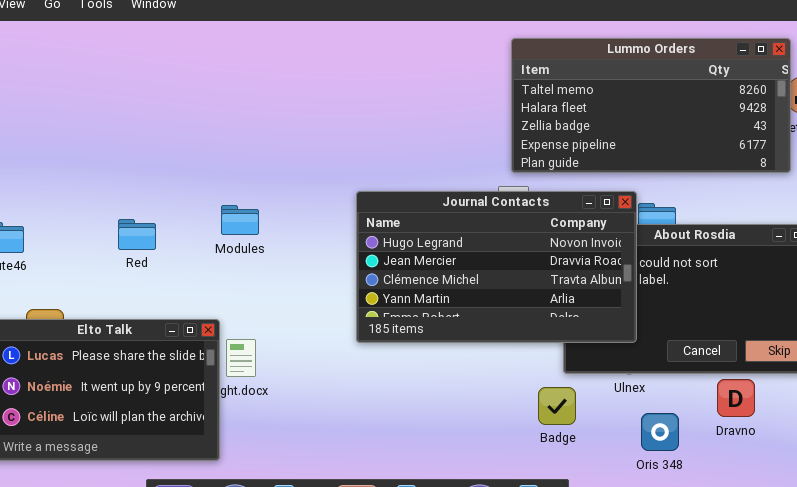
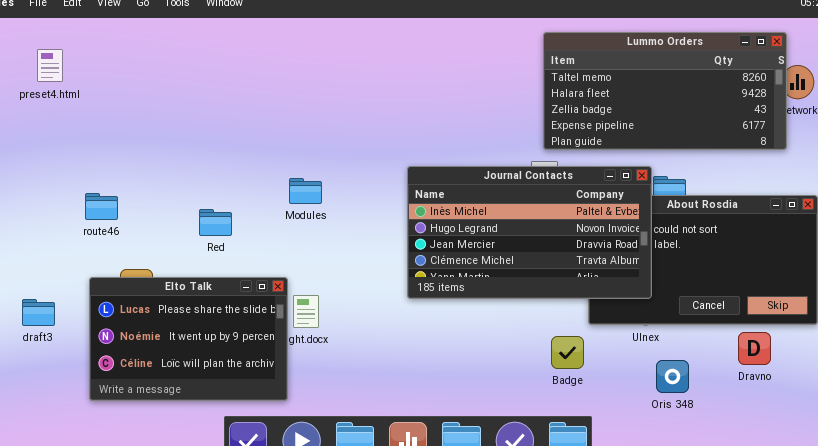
Journal Contacts: [356,191,637,343] -> [407,166,652,299], scrolled up 1 row
Red: [118,219,156,250] -> [199,209,232,236], moved
Dravno: [717,379,755,417] -> [738,332,771,365], moved
Badge: [538,387,576,425] -> [551,336,584,369], moved

